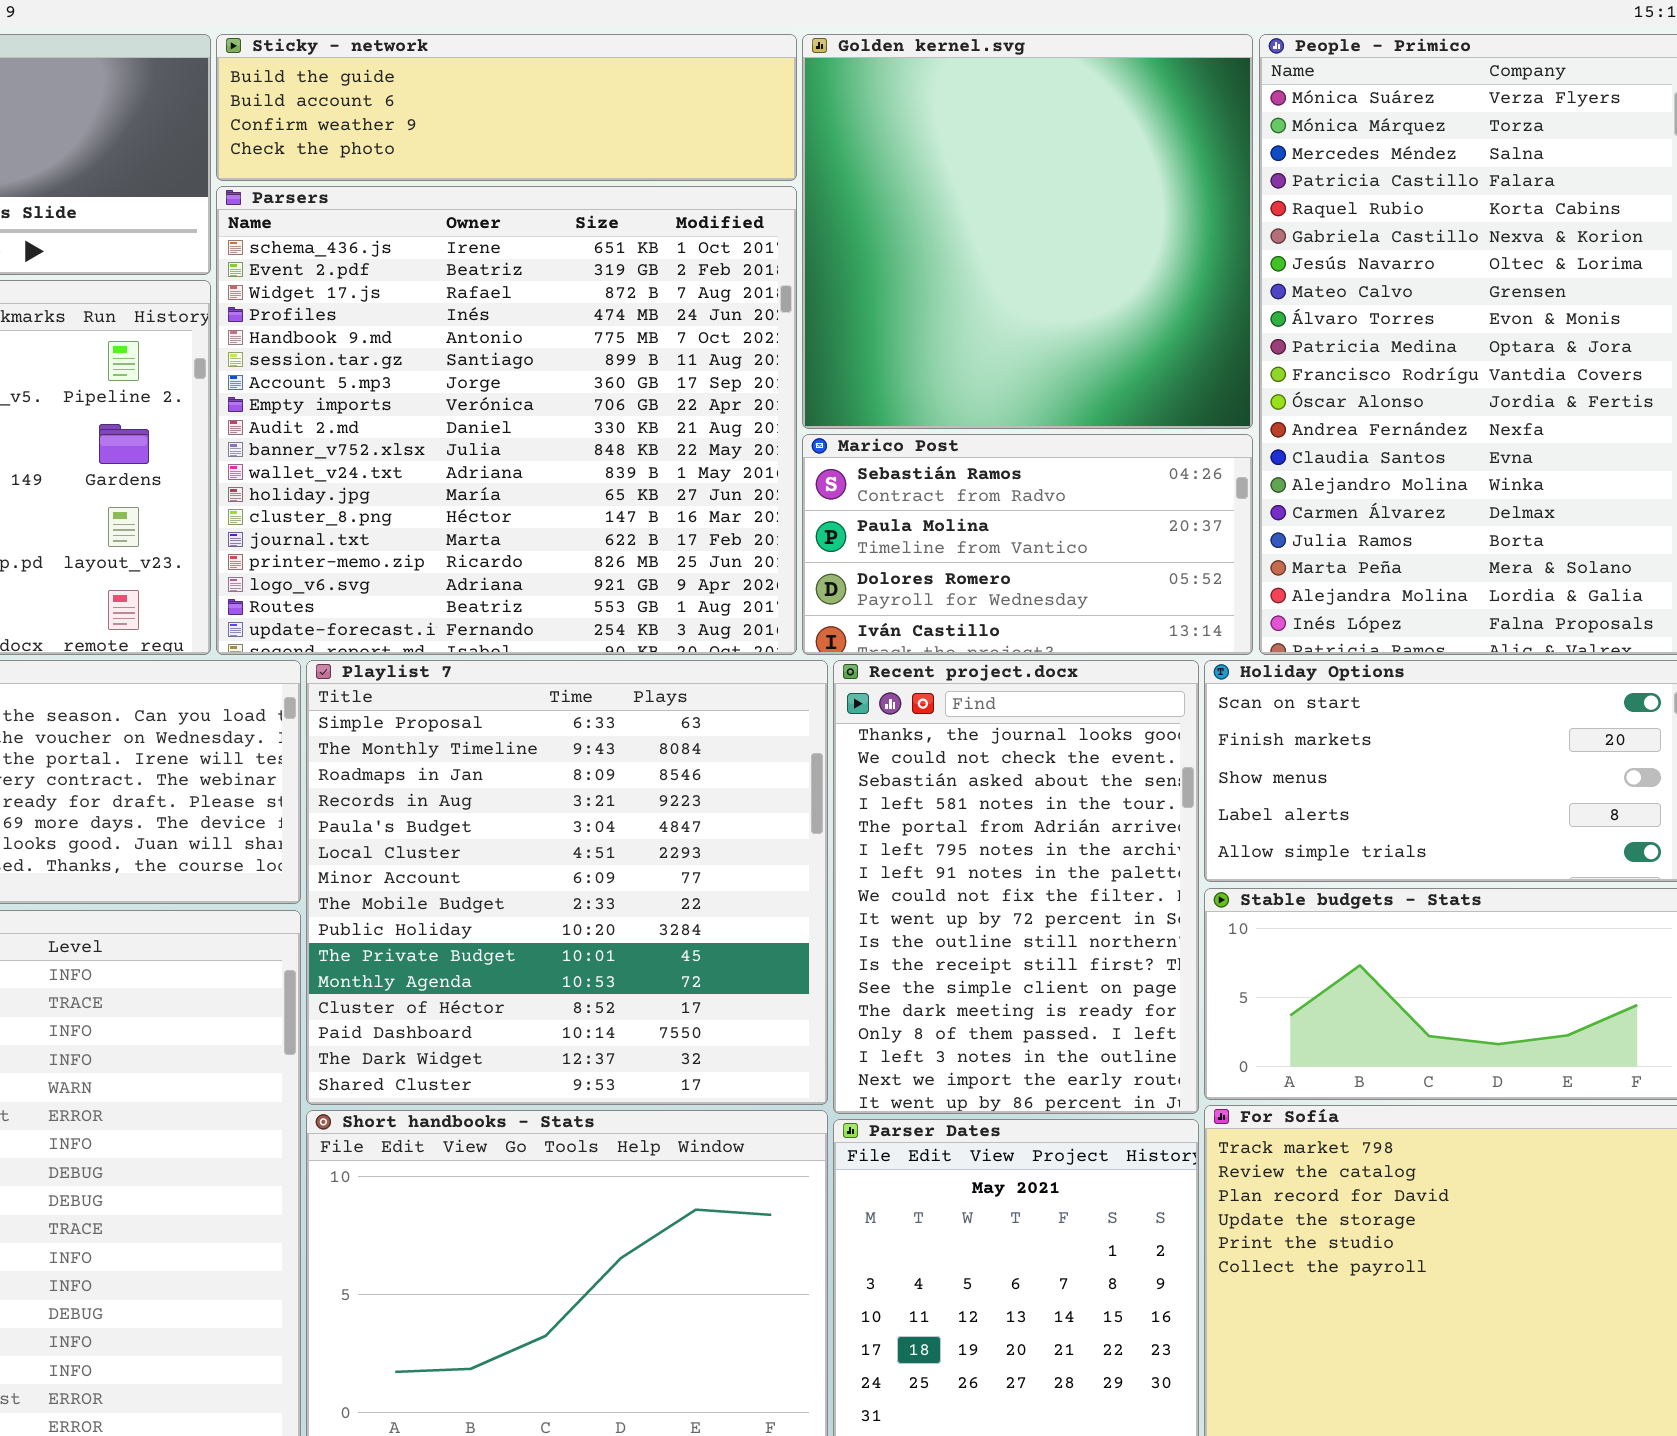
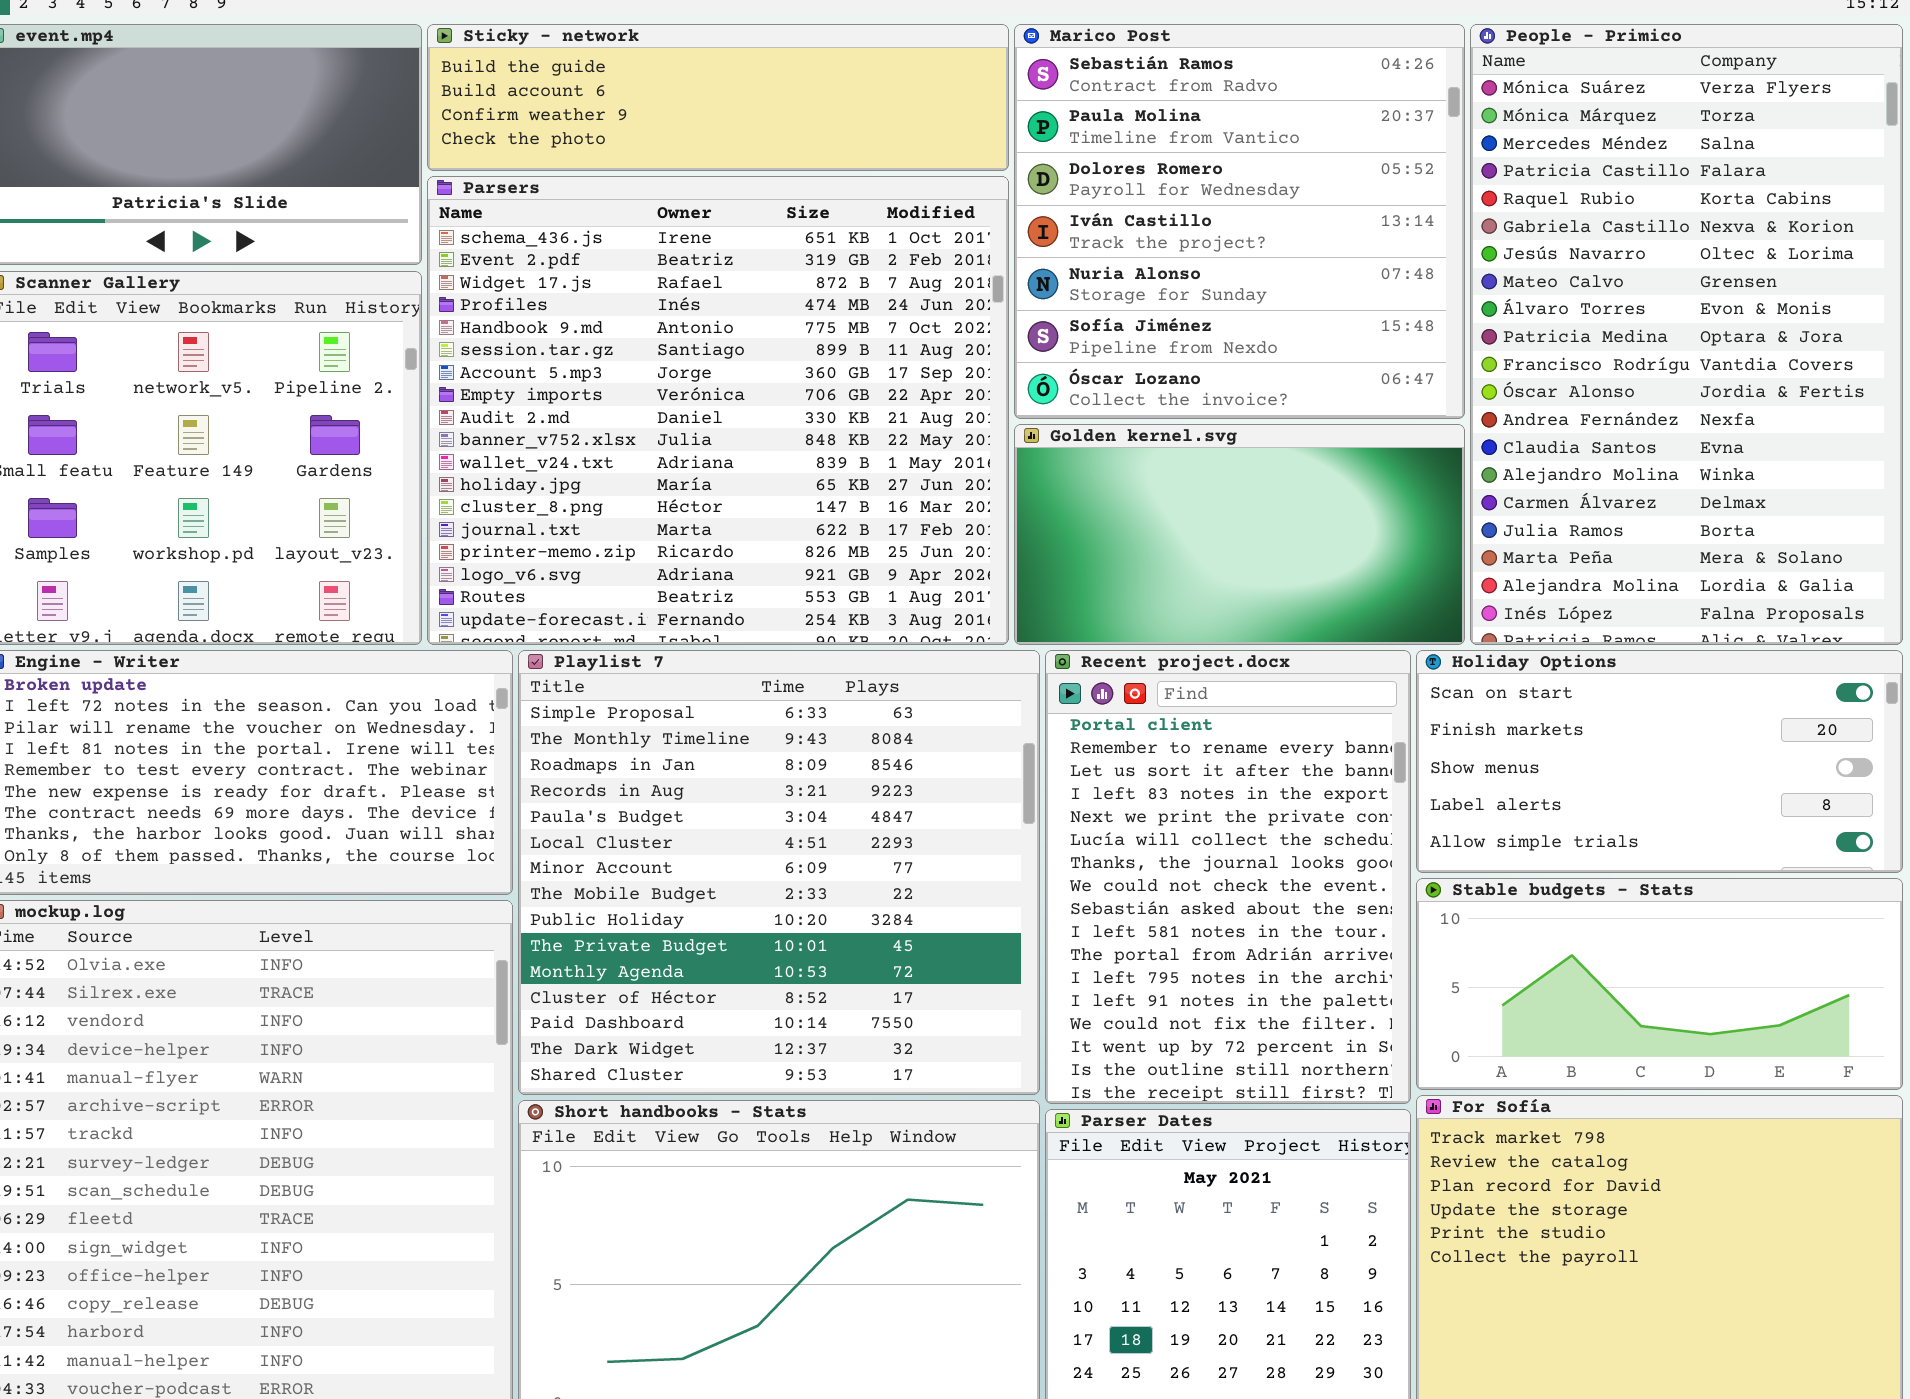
Golden kernel.svg: [802,34,1253,429] -> [1014,424,1465,645], moved, resized
Marico Post: [802,434,1253,655] -> [1014,24,1465,419], moved, resized
Recent project.docx: [833,660,1199,1114] -> [1045,650,1411,1104], scrolled up 6 rows

